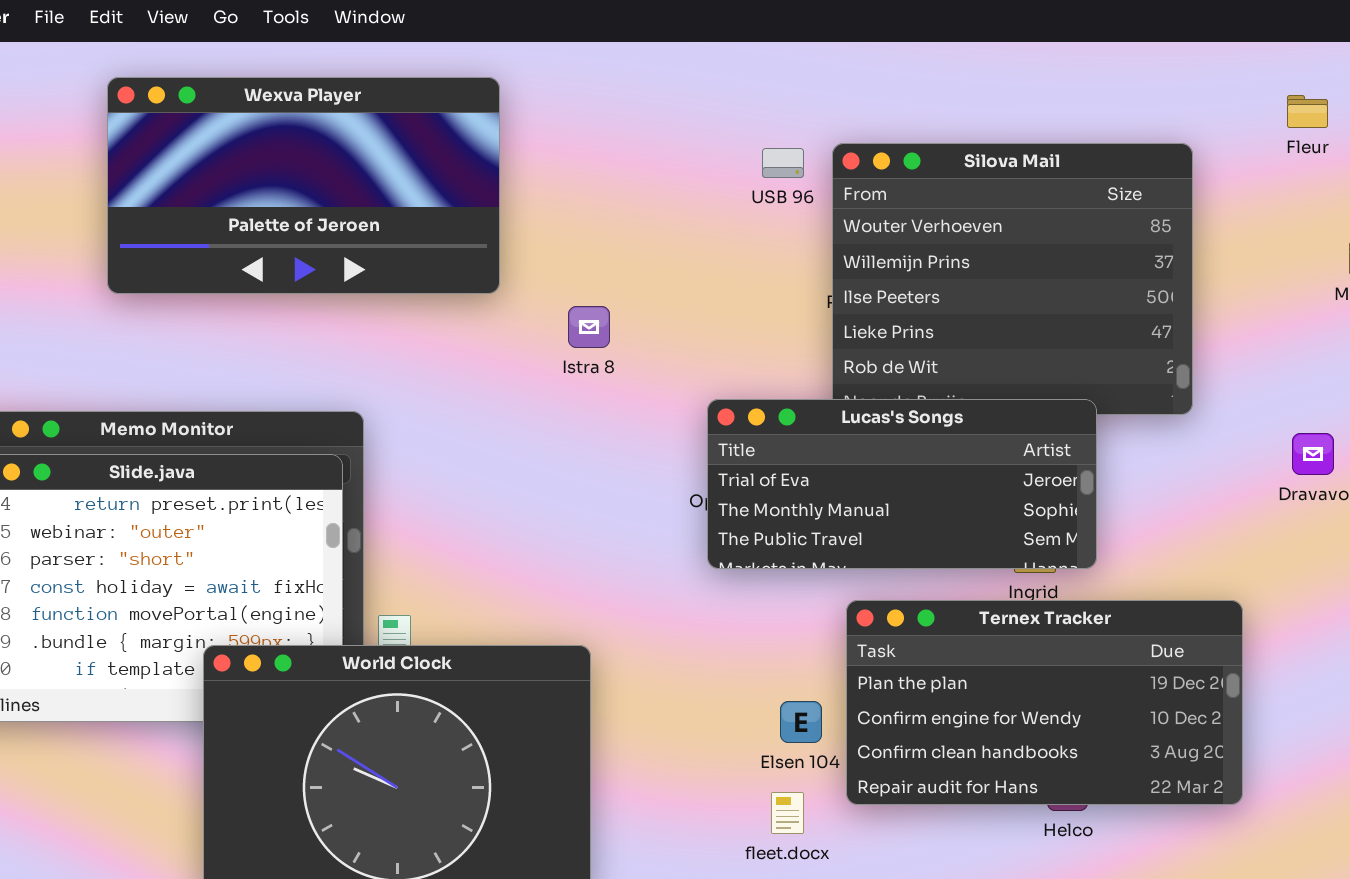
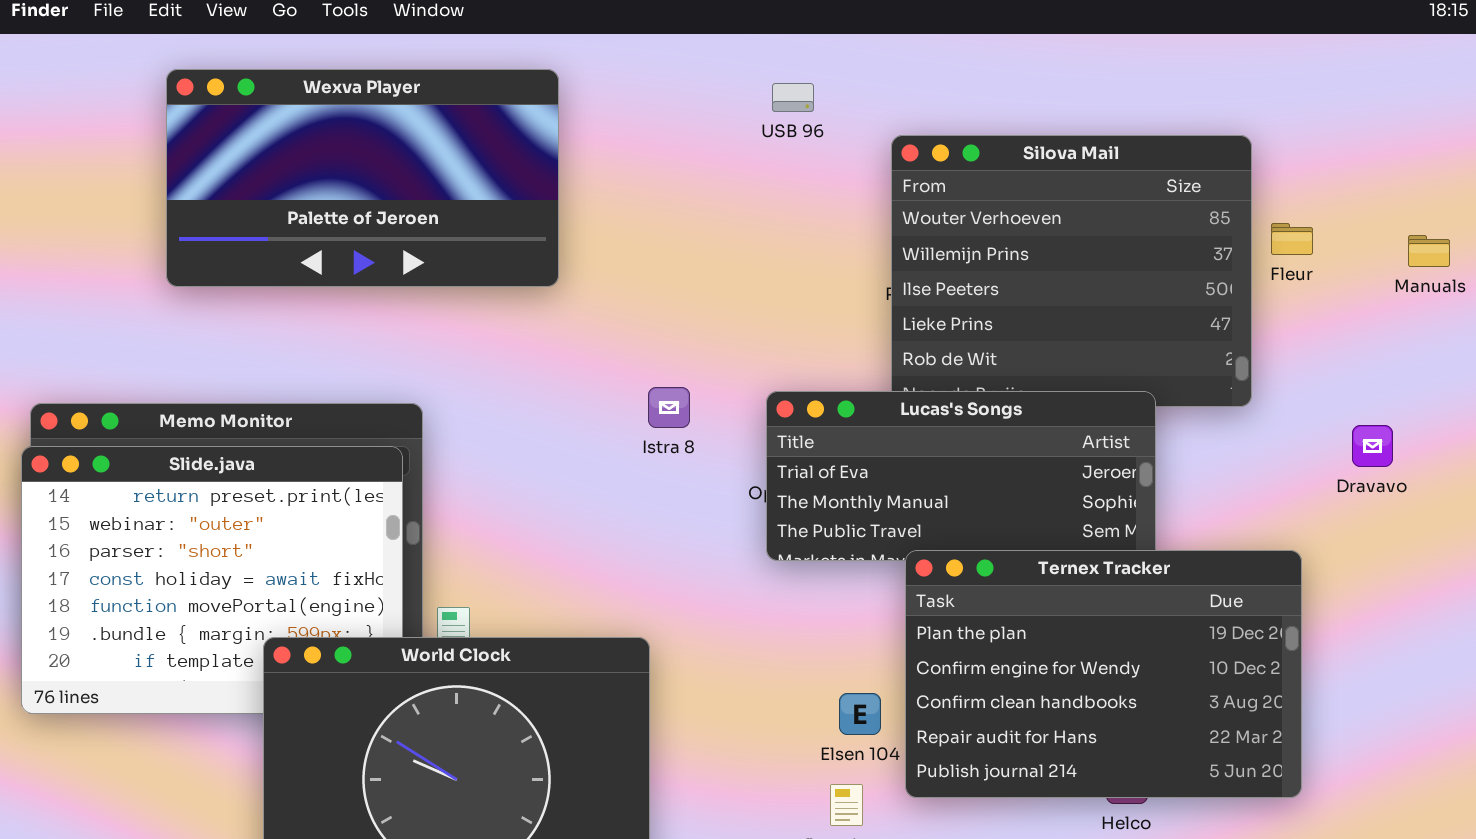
Fleur: [1287,95,1328,128] -> [1271,223,1313,255], moved
USB 96: [762,148,804,178] -> [772,83,814,112], moved
Istra 8: [568,306,610,348] -> [648,387,690,428], moved
Ternex Tracker: [846,600,1243,805] -> [905,550,1302,798], resized

